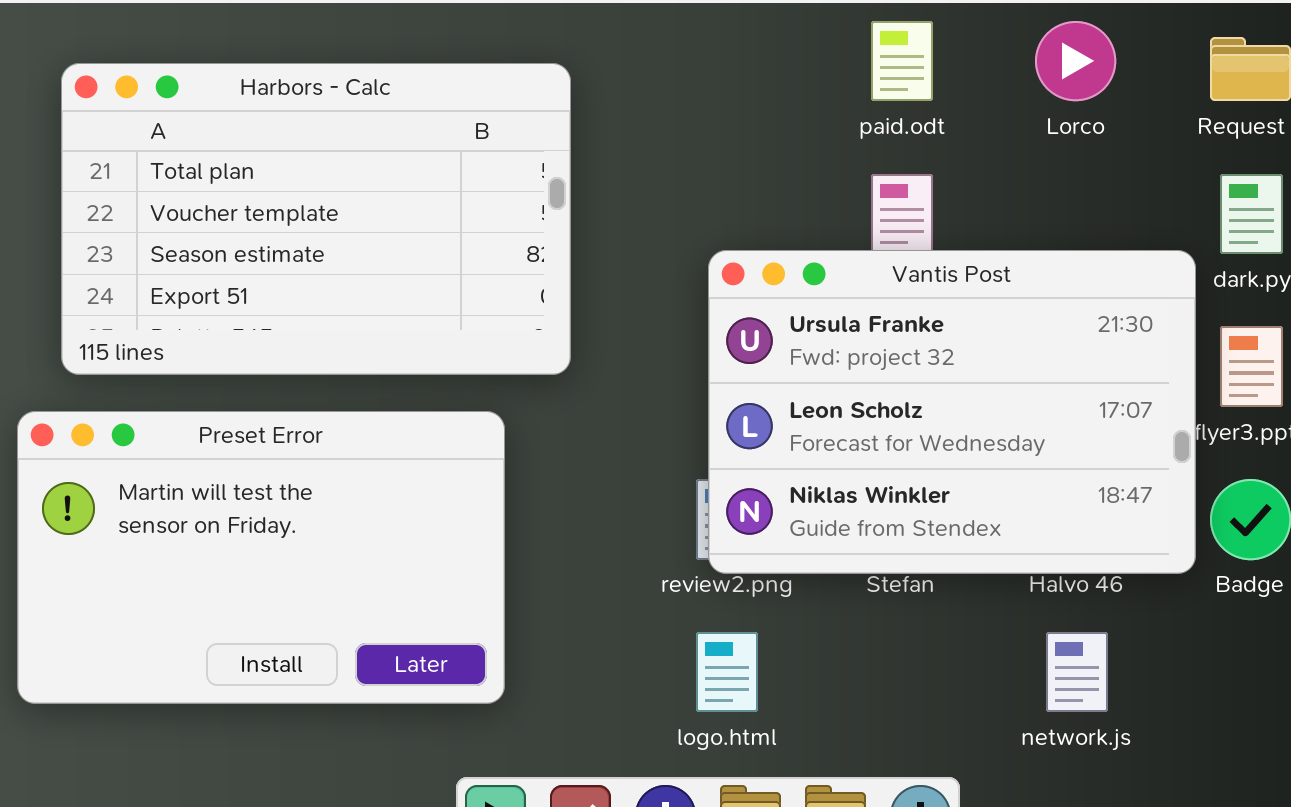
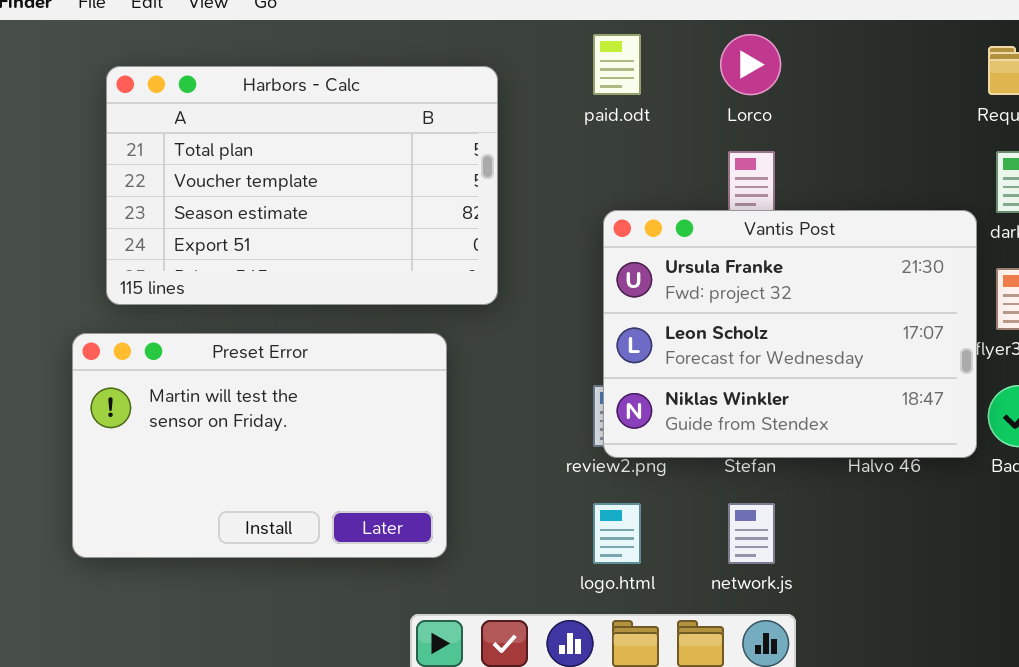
paid.odt: [871,21,933,101] -> [593,34,641,95], moved
Lorco: [1035,21,1116,101] -> [720,34,781,95], moved
network.js: [1046,632,1108,712] -> [728,503,775,564], moved

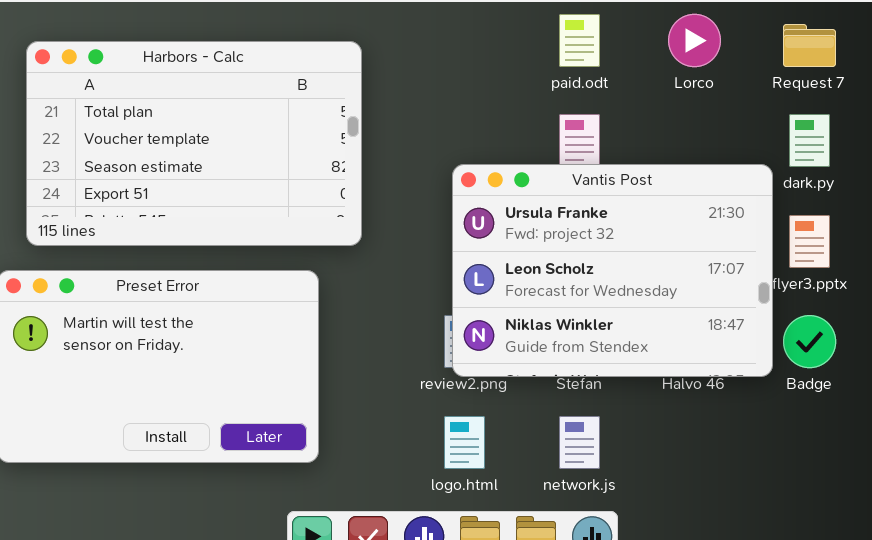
paid.odt: [593,34,641,95] -> [559,14,600,67], moved
Lorco: [720,34,781,95] -> [668,14,721,67], moved

